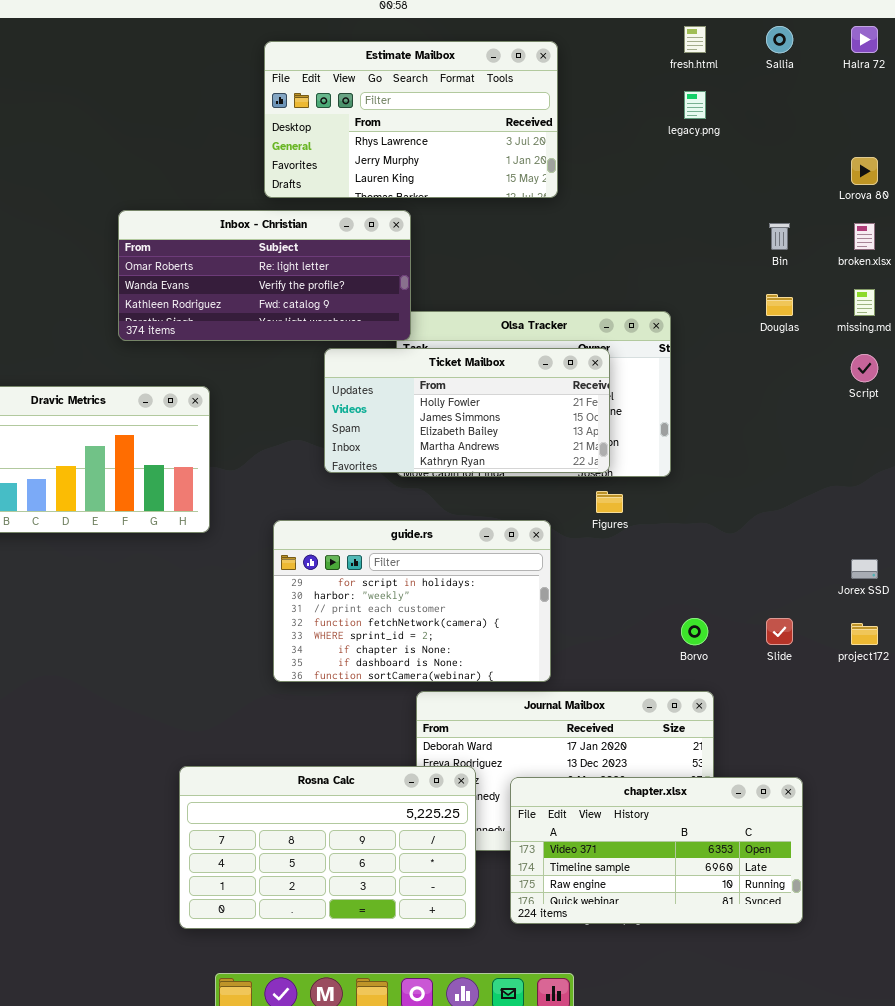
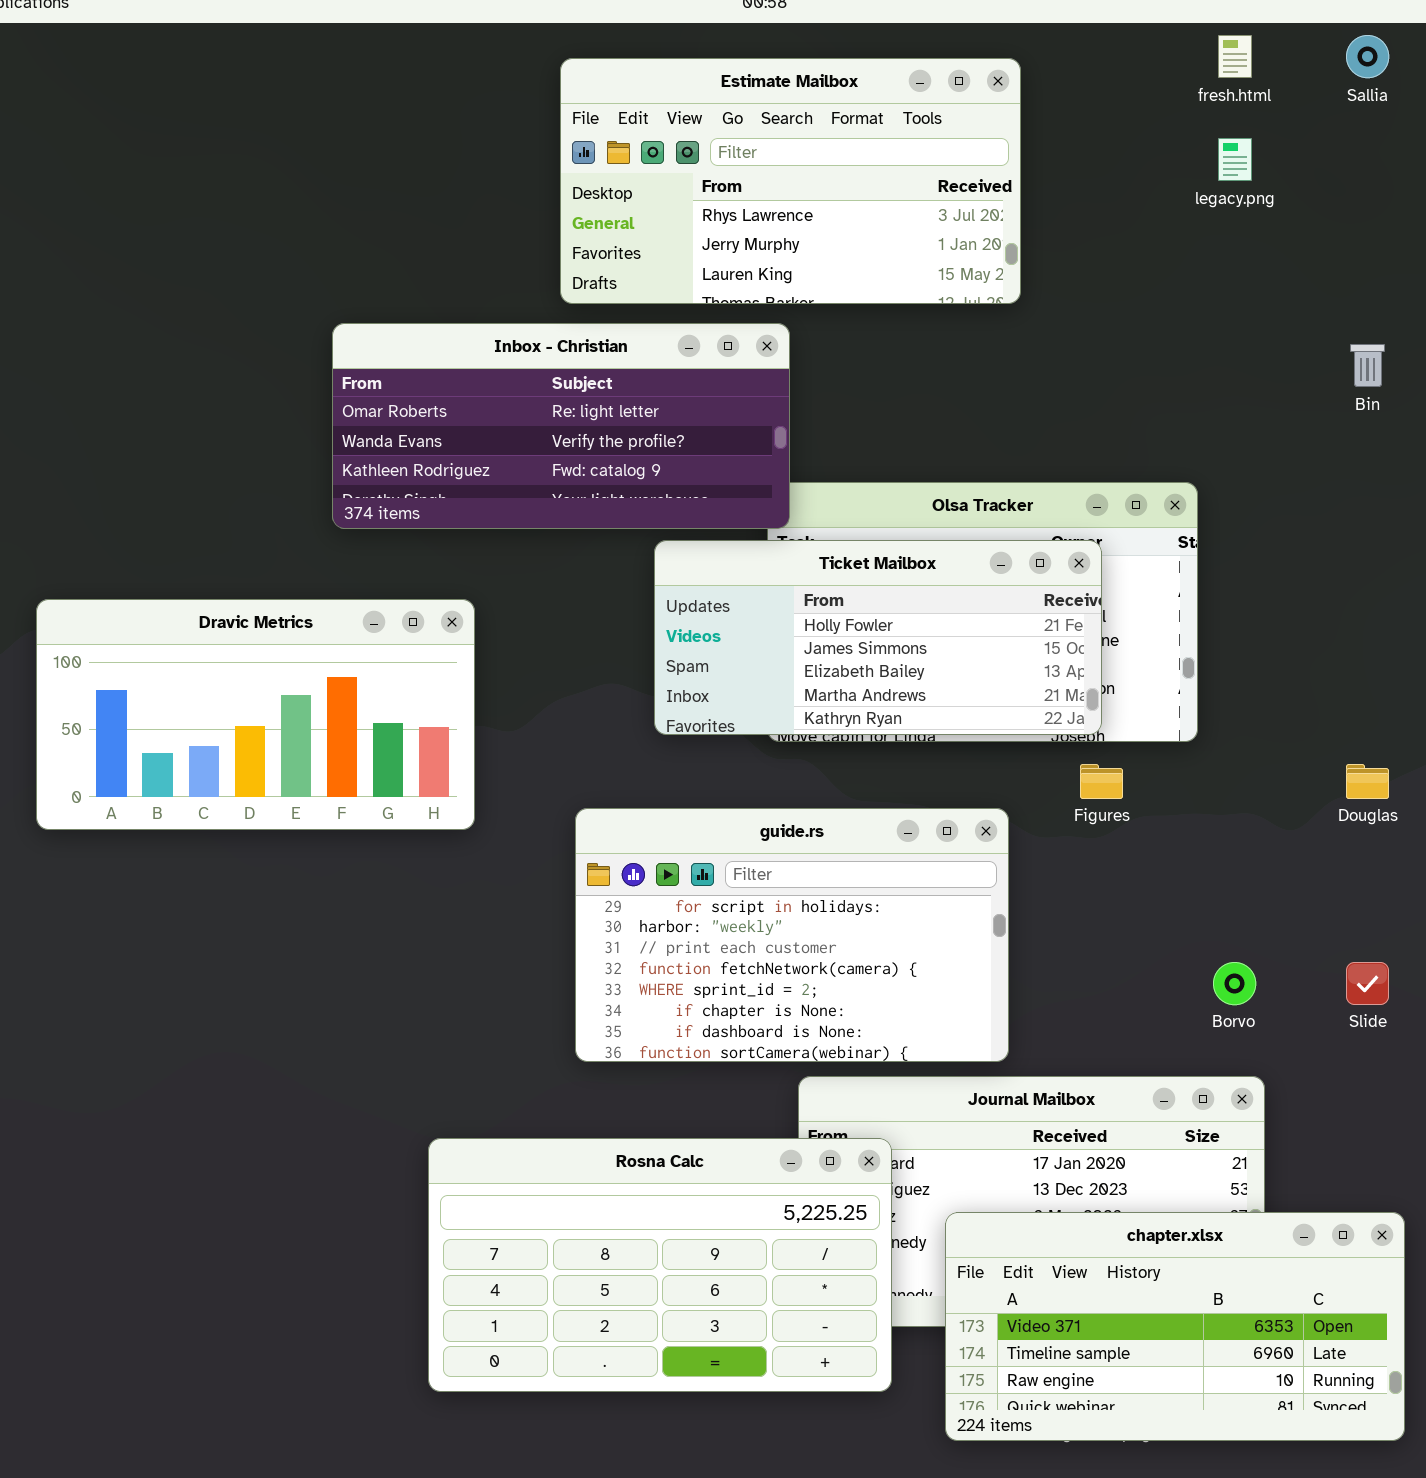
Douglas: [766,294,793,316] -> [1346,764,1389,799], moved
Rosna Calc: [179,766,476,929] -> [428,1138,892,1392], moved

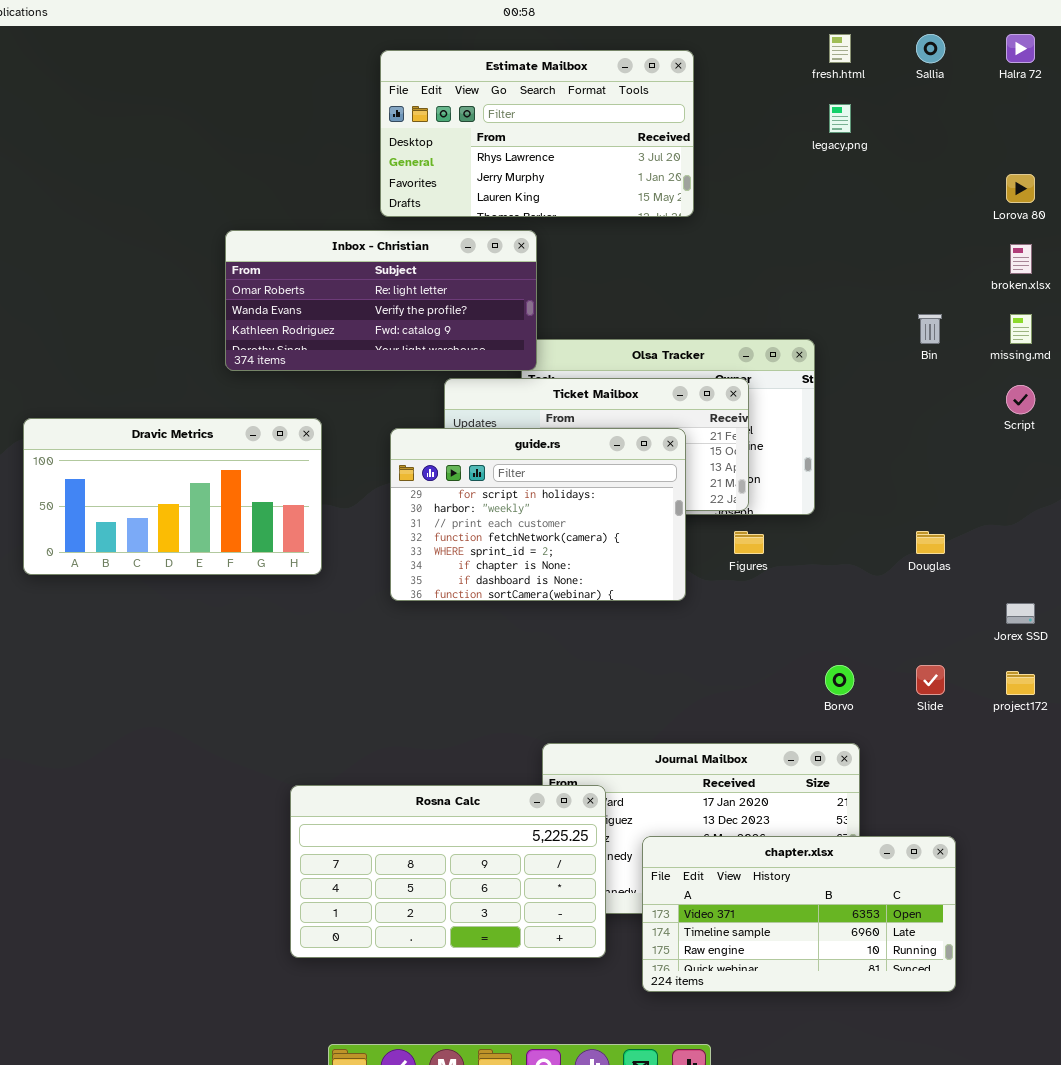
Bin: [1350,344,1385,387] -> [918,314,942,344], moved
guide.rs: [575,808,1009,1062] -> [390,428,686,601], moved

